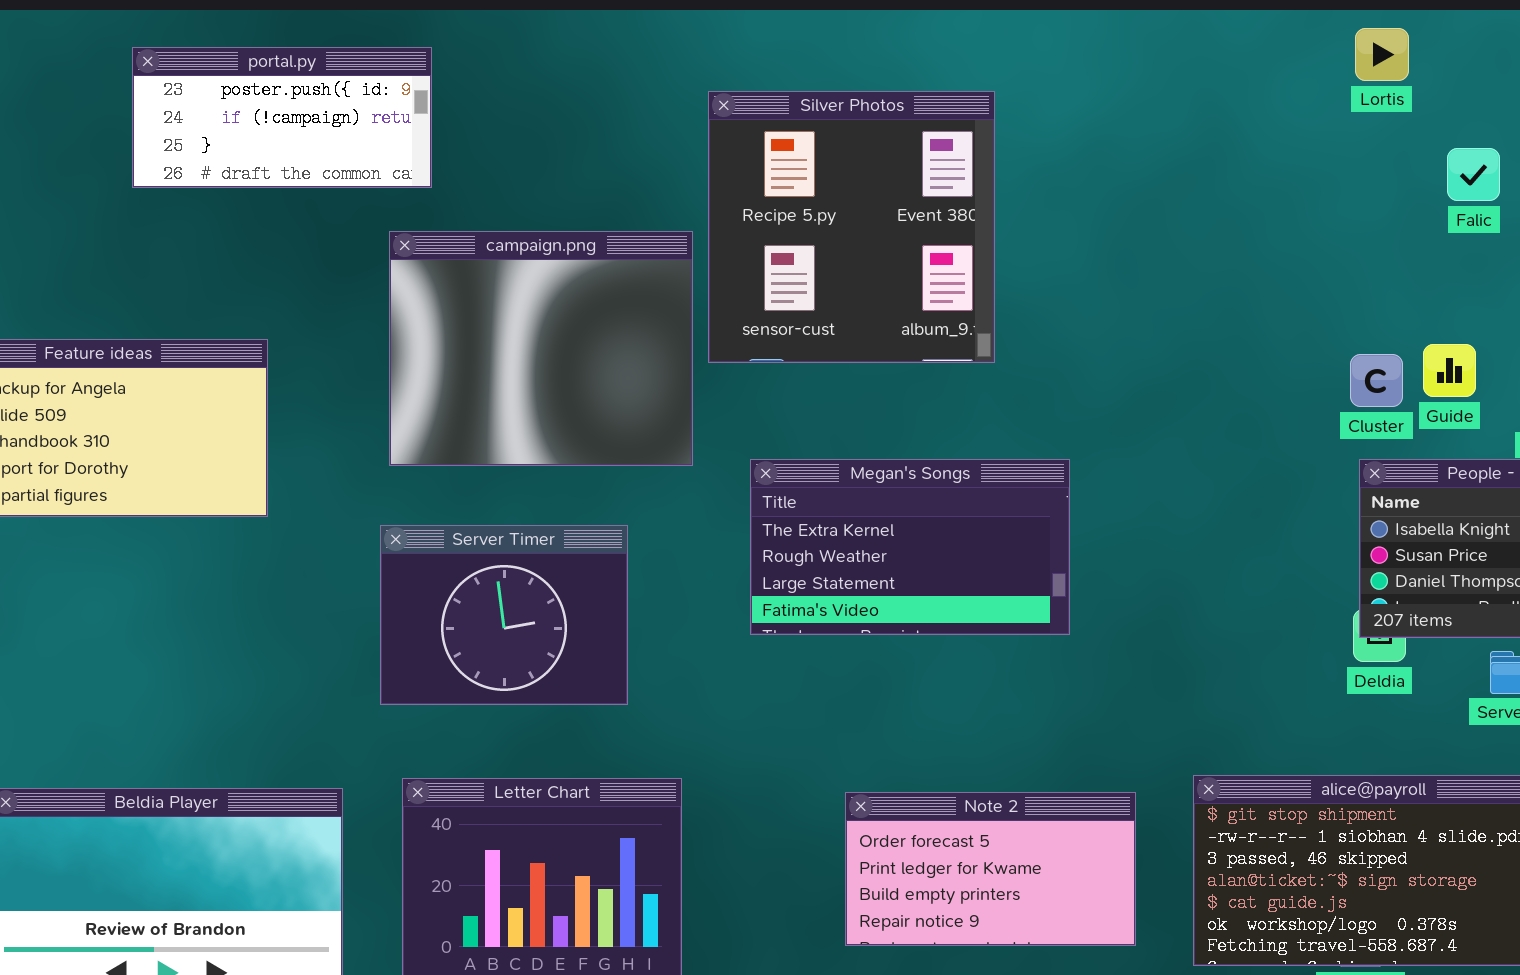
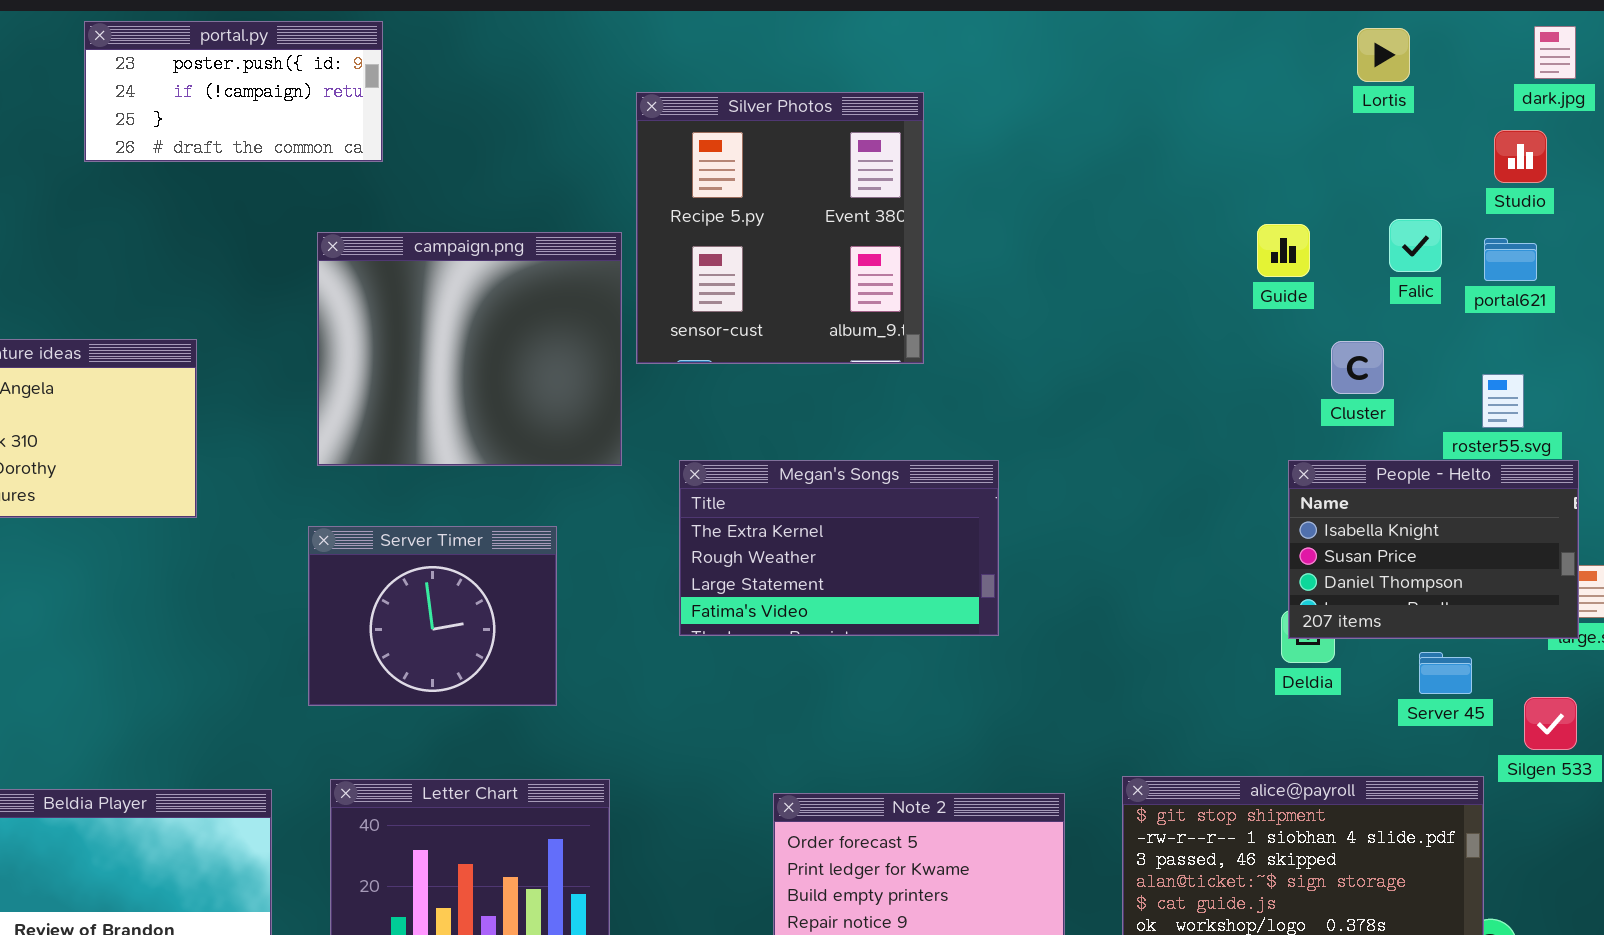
Lortis: [1355,28,1409,81] -> [1357,28,1410,82], moved
portal.py: [132,47,432,188] -> [84,21,383,162], moved
Falic: [1447,148,1500,201] -> [1389,219,1442,272], moved
Guide: [1423,344,1476,397] -> [1257,224,1310,277], moved
Cluster: [1350,354,1403,407] -> [1331,341,1384,394], moved

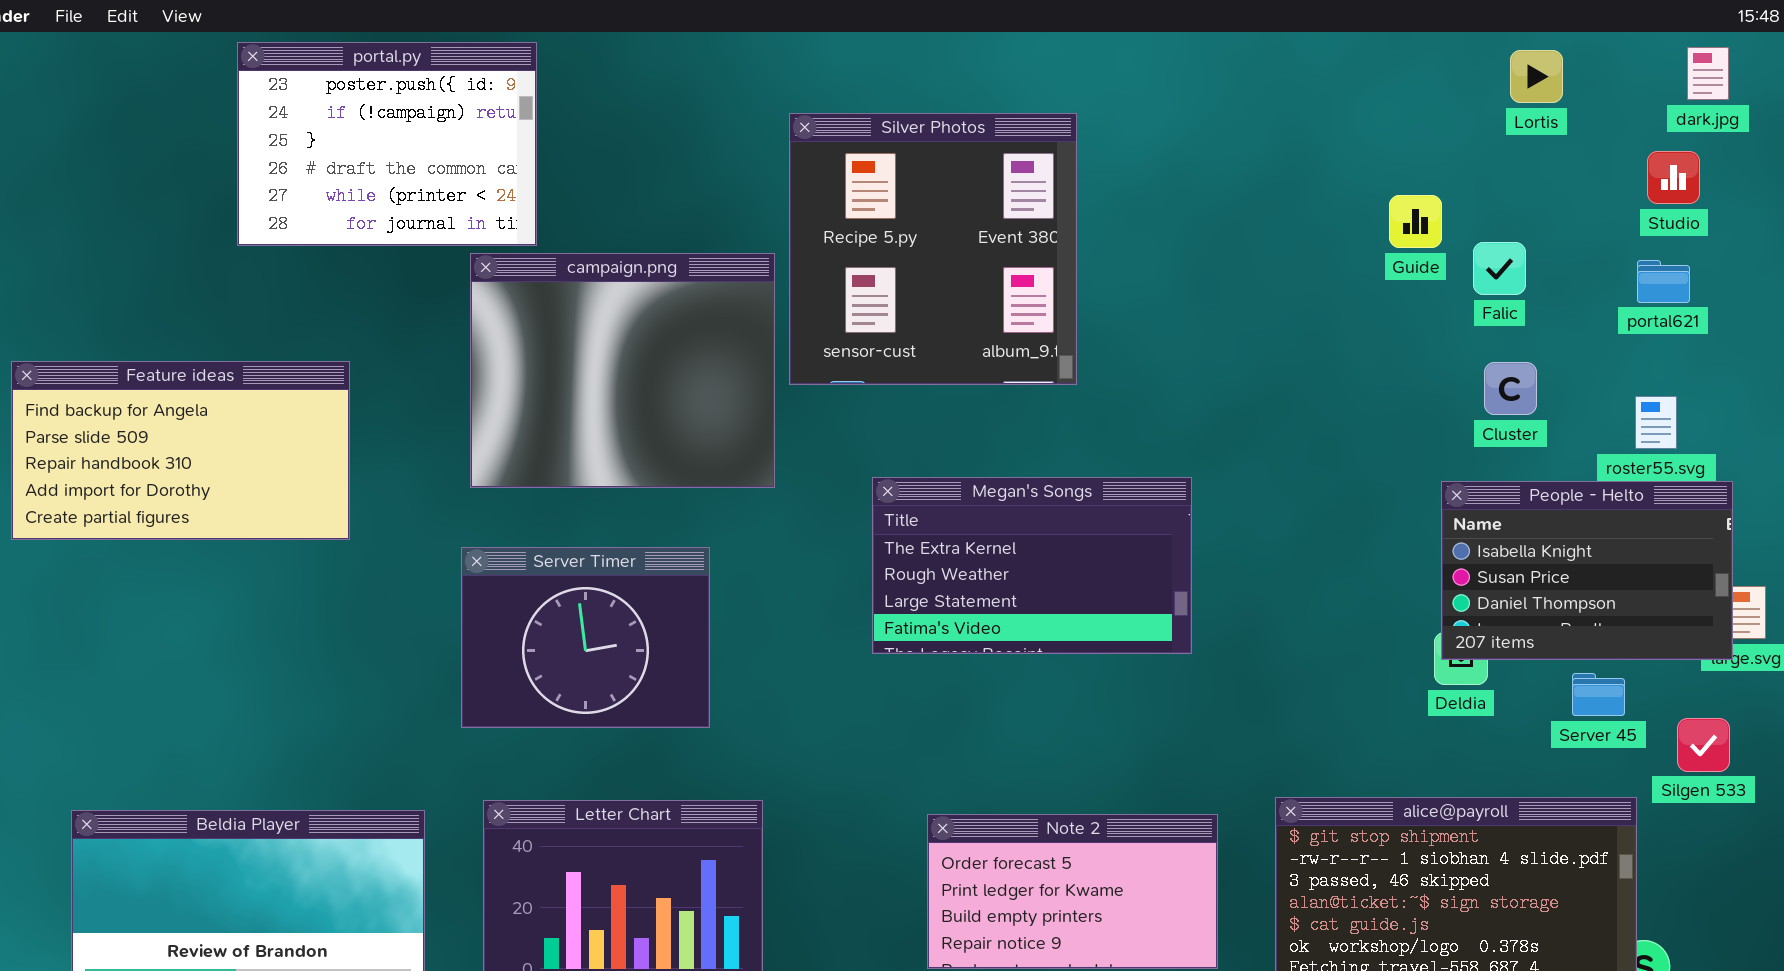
portal.py: [84,21,383,162] -> [237,42,537,246], resized
Falic: [1389,219,1442,272] -> [1473,242,1526,295], moved
Guide: [1257,224,1310,277] -> [1389,195,1442,248], moved
Megan's Songs: [679,460,999,636] -> [872,477,1192,654], moved

